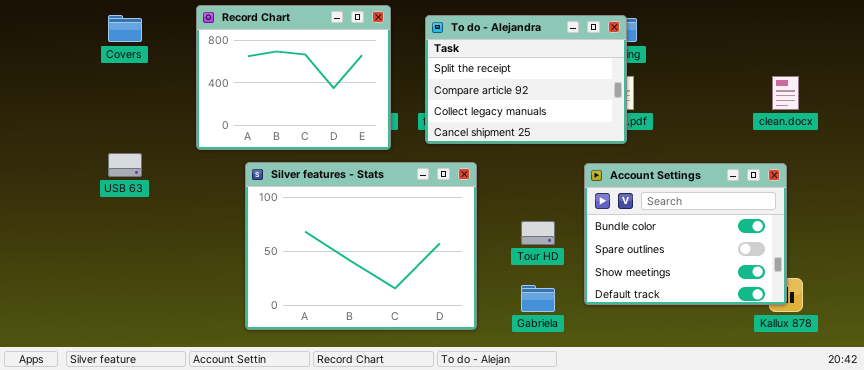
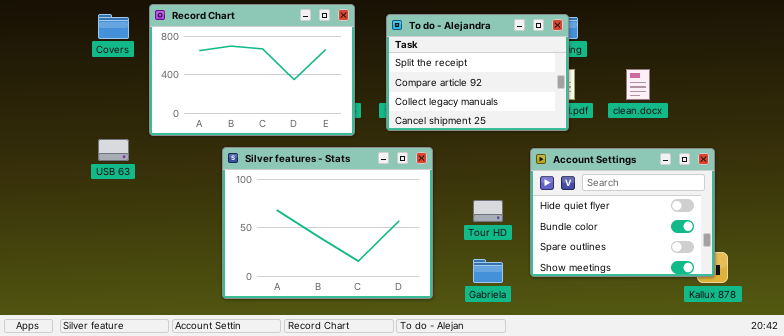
Record Chart: [196,5,391,150] -> [149,4,355,136], resized
clean.docx: [772,76,799,110] -> [626,69,650,100], moved
Account Settings: [584,163,787,305] -> [530,148,715,277], scrolled up 1 row

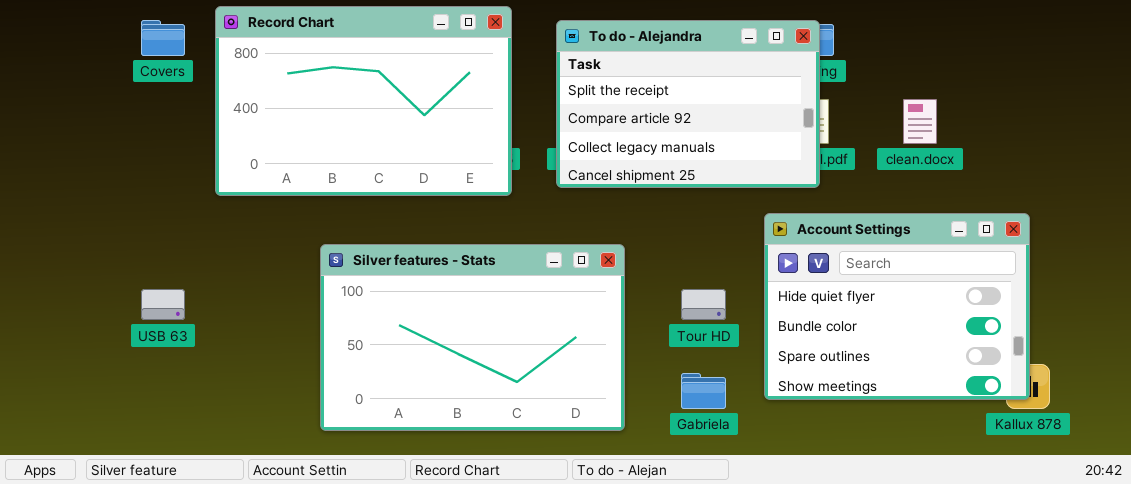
USB 63: [98,139,129,161] -> [141,289,185,320], moved
Silver features - Stats: [222,147,433,299] -> [320,244,625,431], resized

